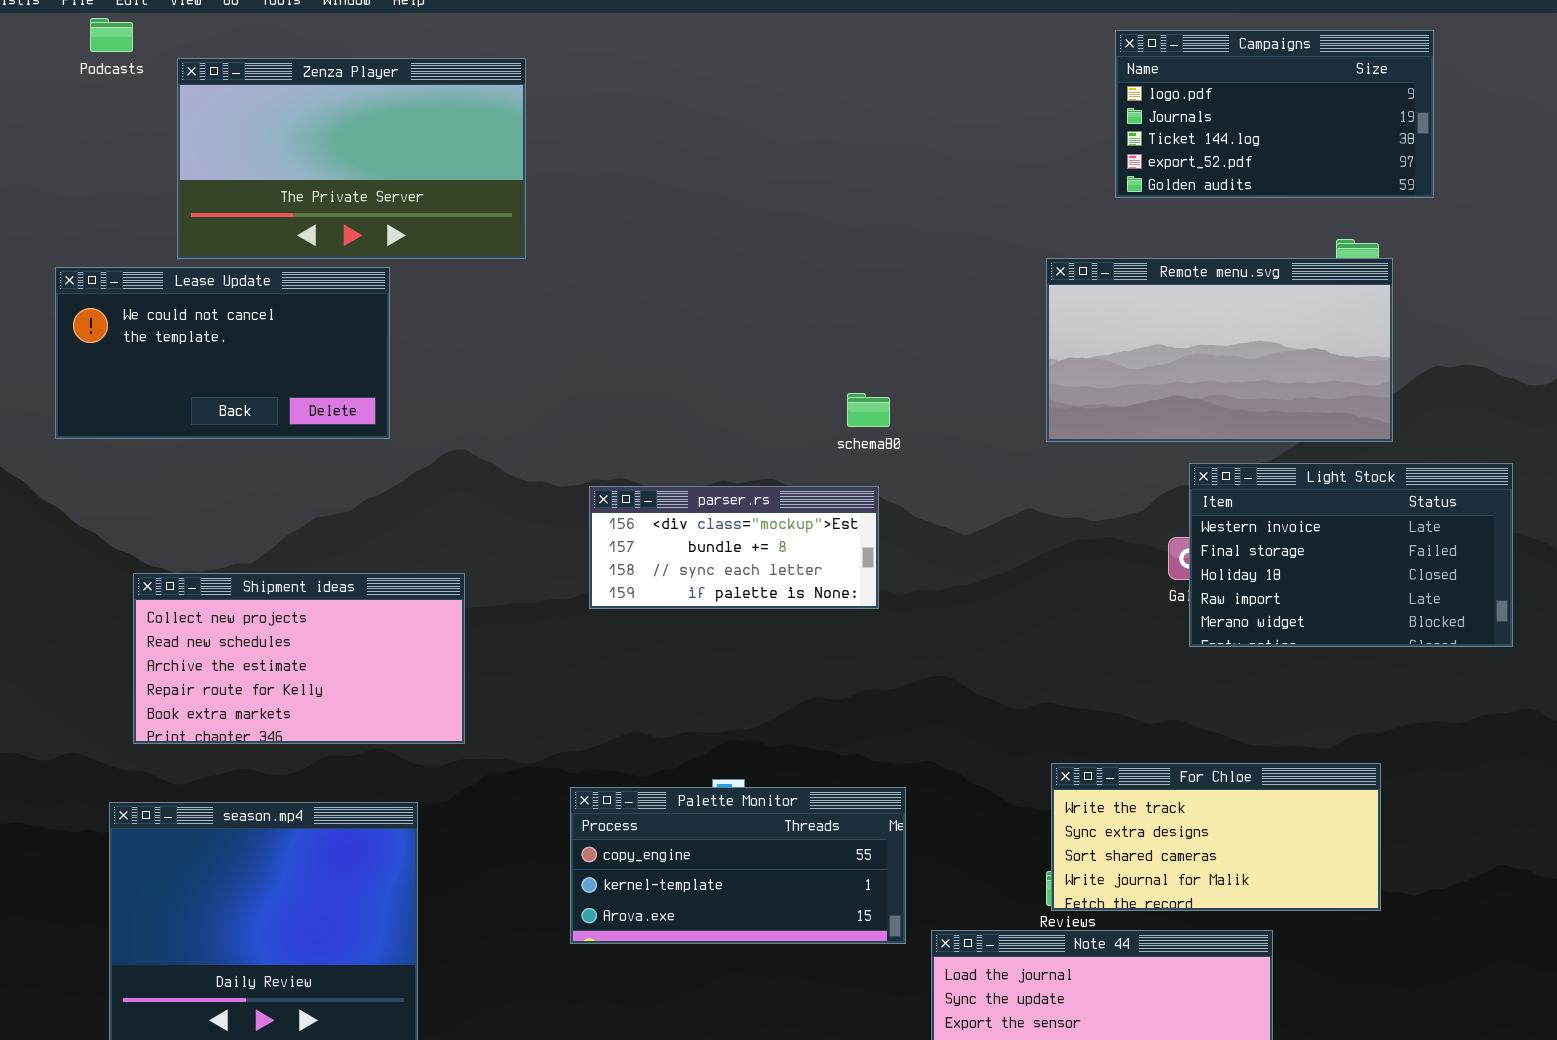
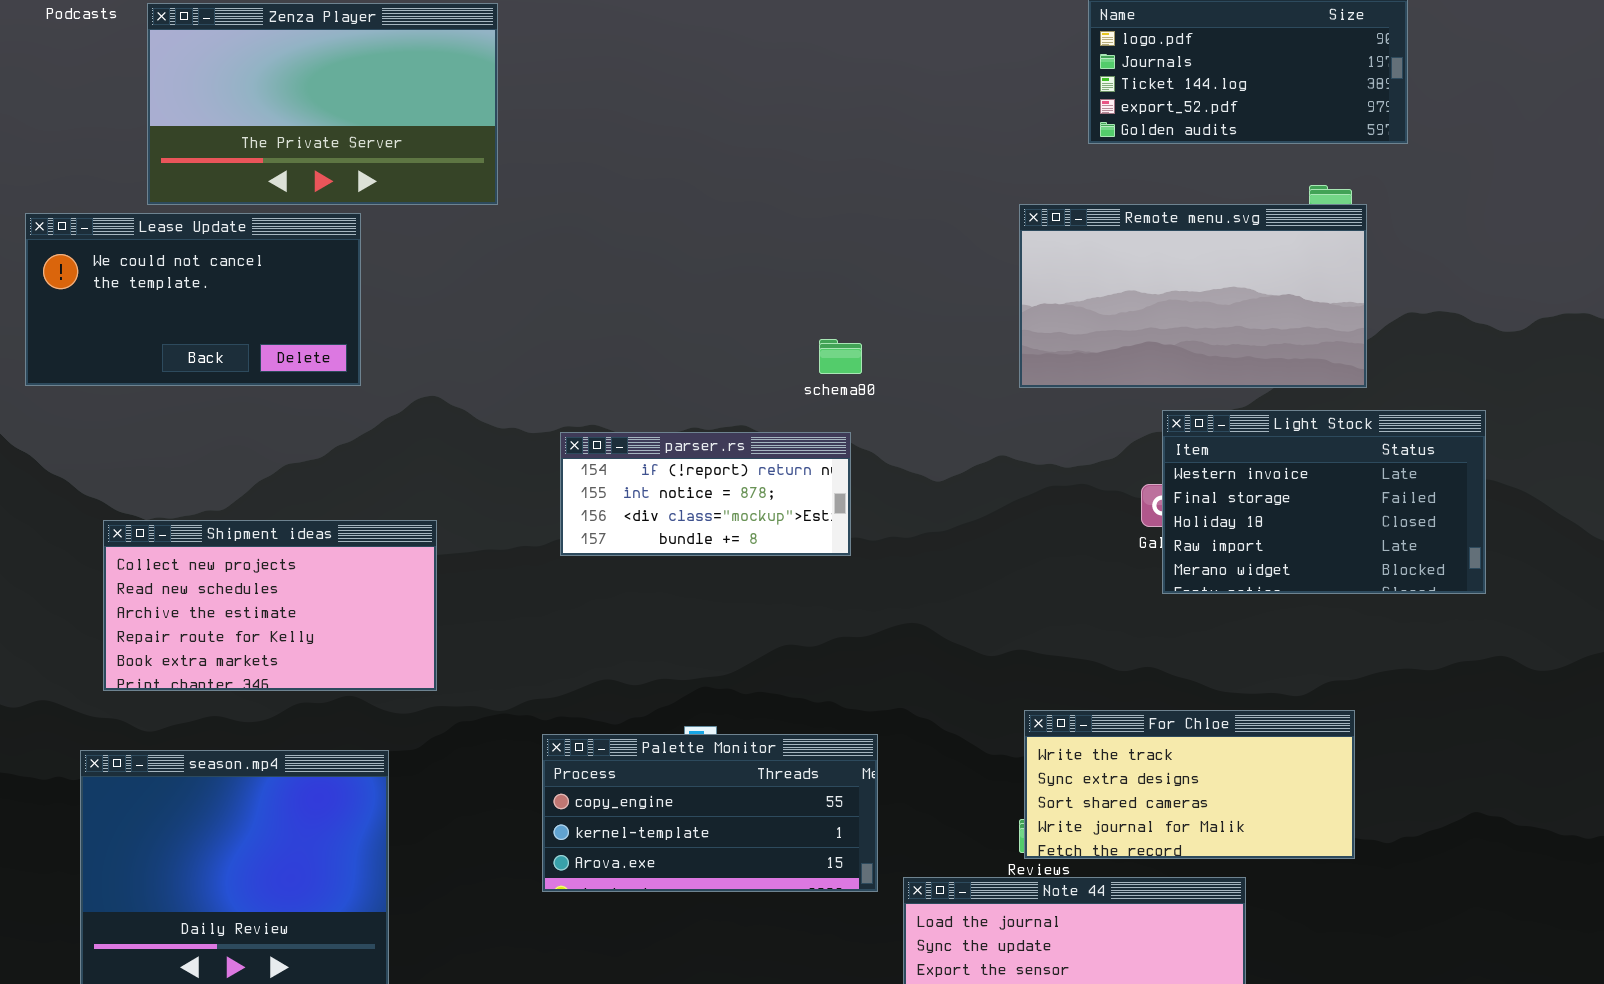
parser.rs: [589,486,879,609] -> [560,432,851,556], scrolled up 2 rows

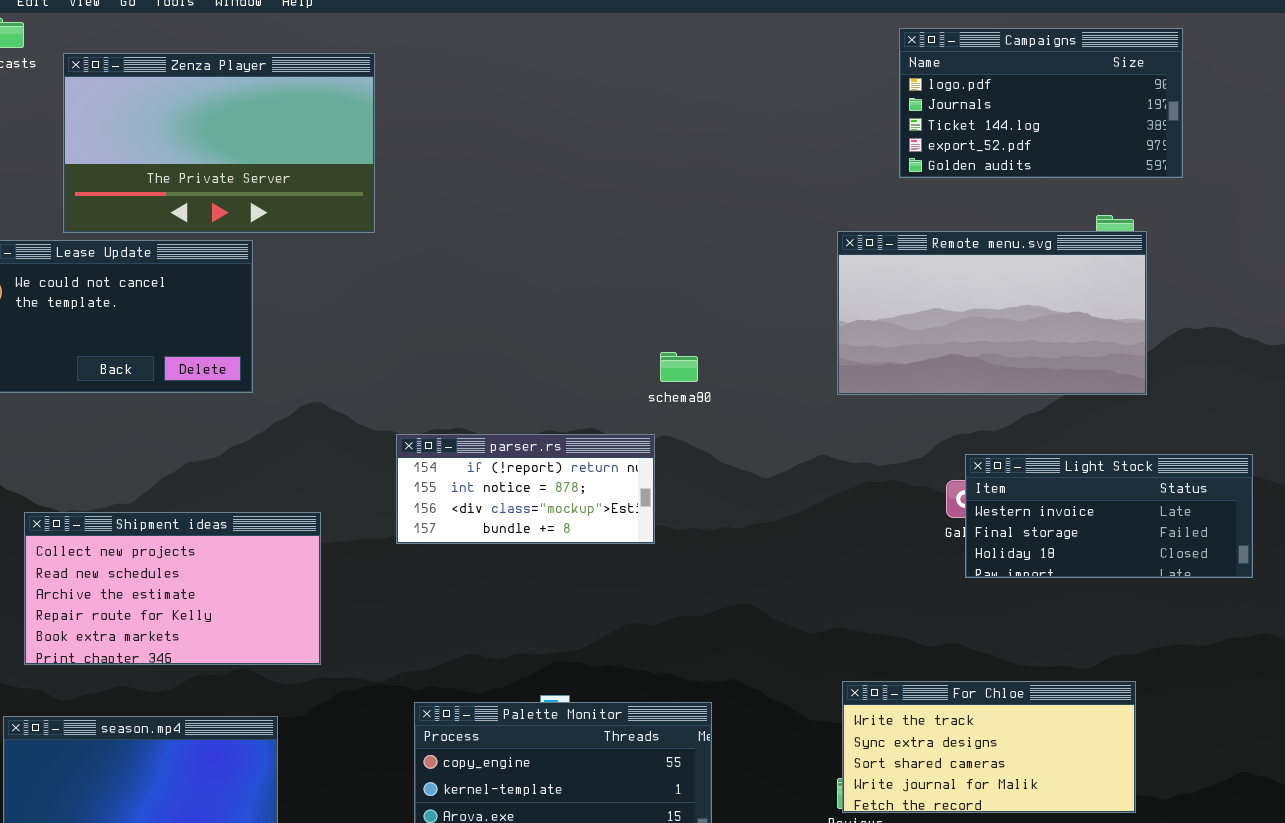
Light Stock: [1162,410,1486,594] -> [965,454,1253,578], resized
parser.rs: [560,432,851,556] -> [396,434,655,544], moved

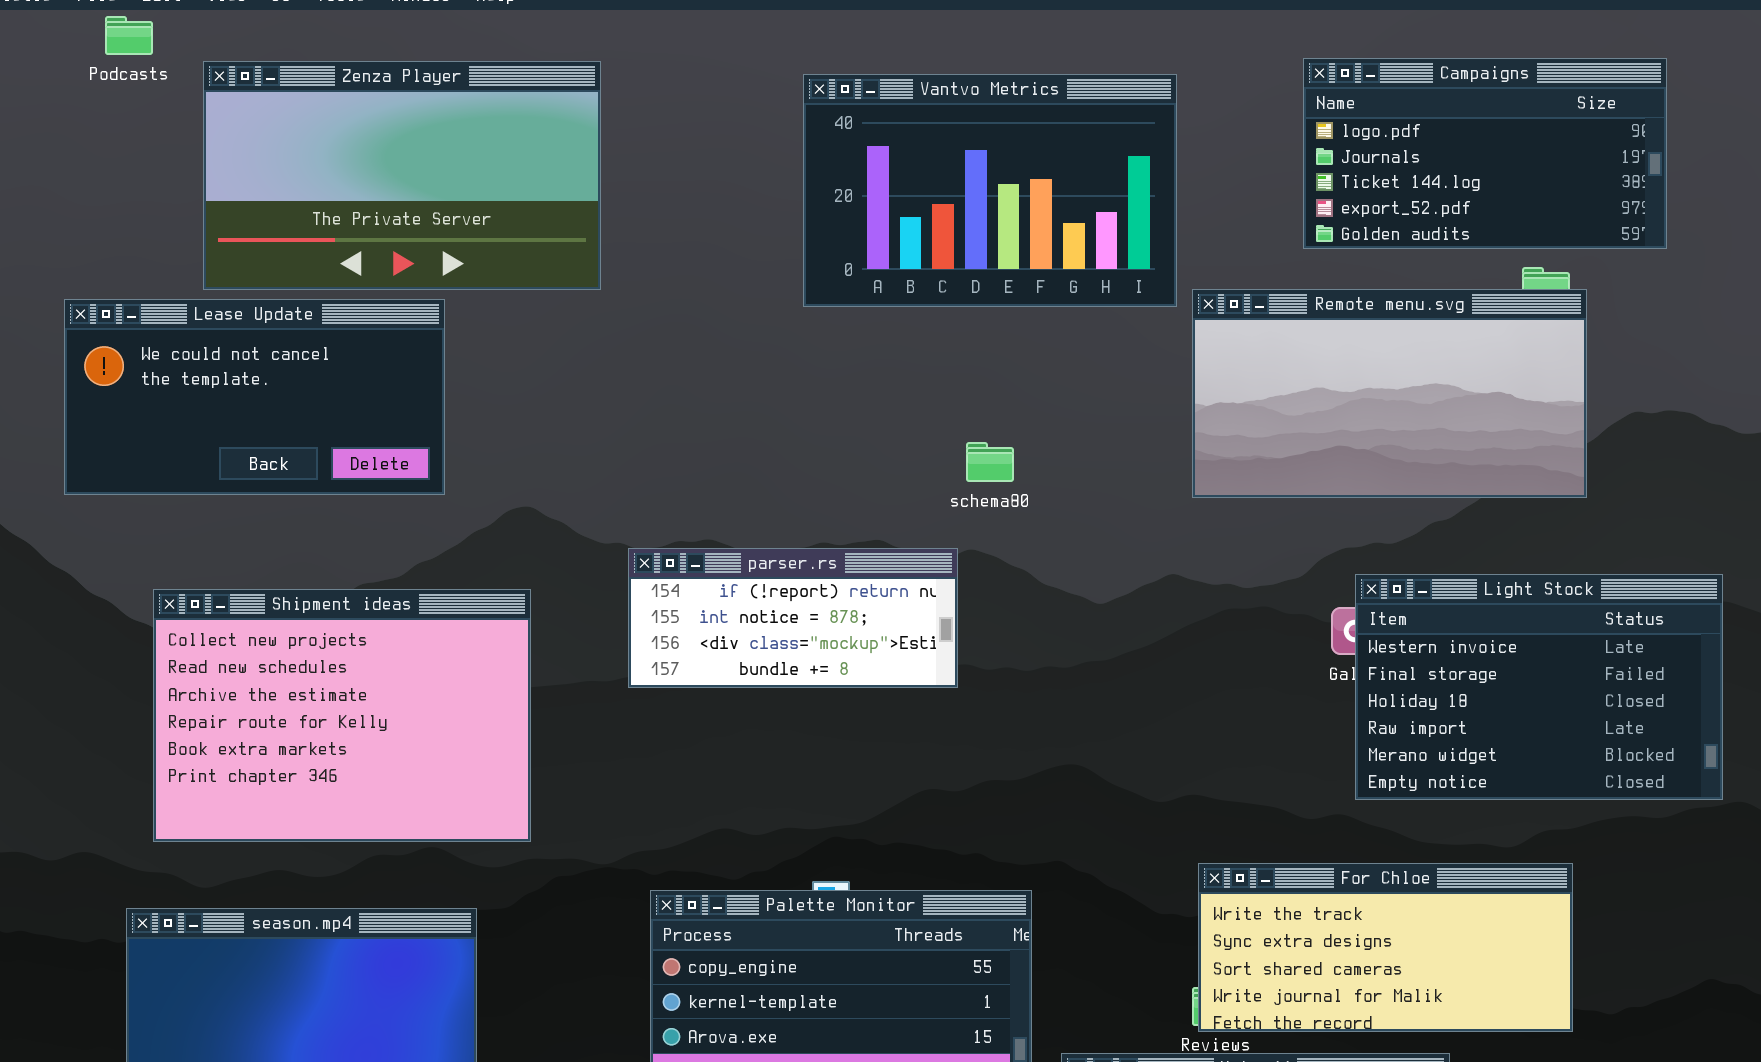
Campaigns: [899,28,1183,178] -> [1303,58,1667,249], moved
Vantvo Metrics: none -> [803,74,1177,307], opened
Light Stock: [965,454,1253,578] -> [1355,574,1723,800], resized
Shipment ideas: [24,512,321,665] -> [153,589,531,842], resized

